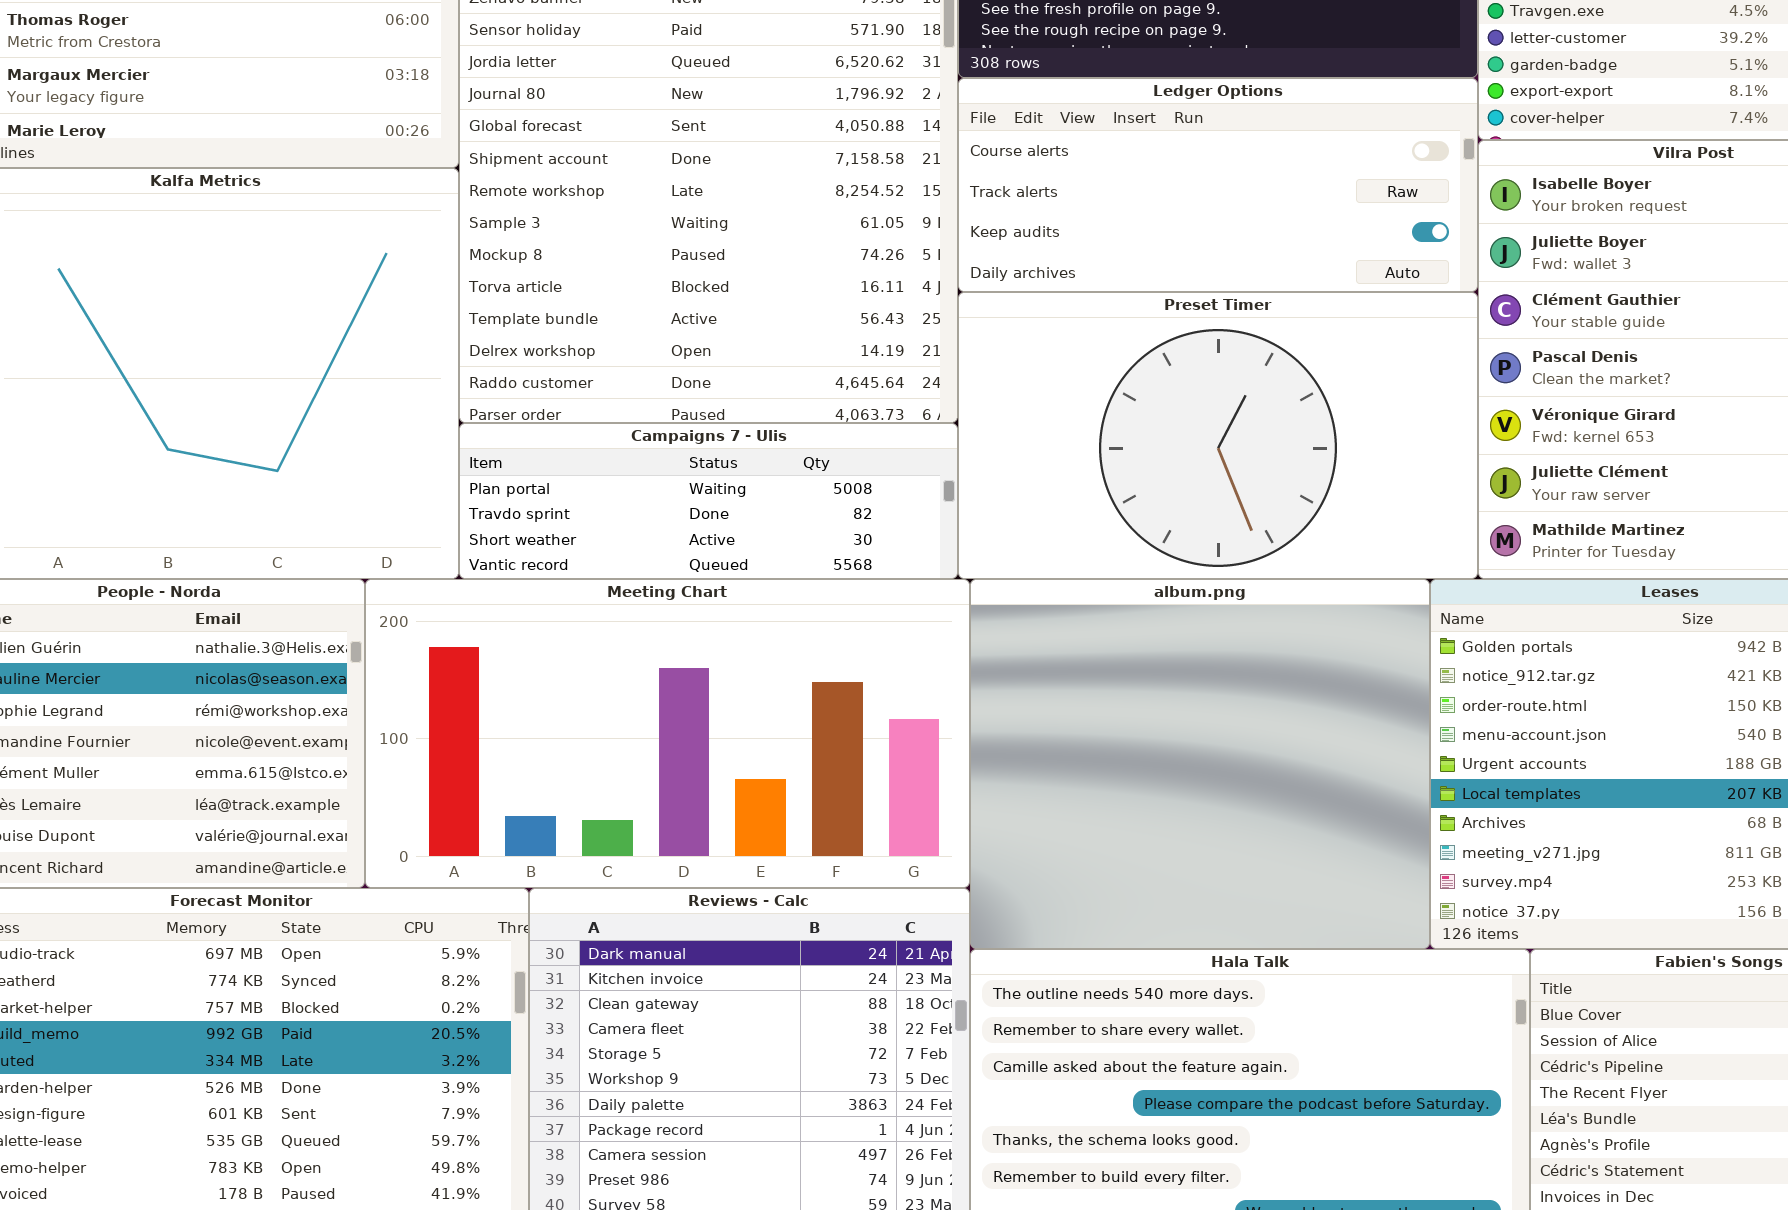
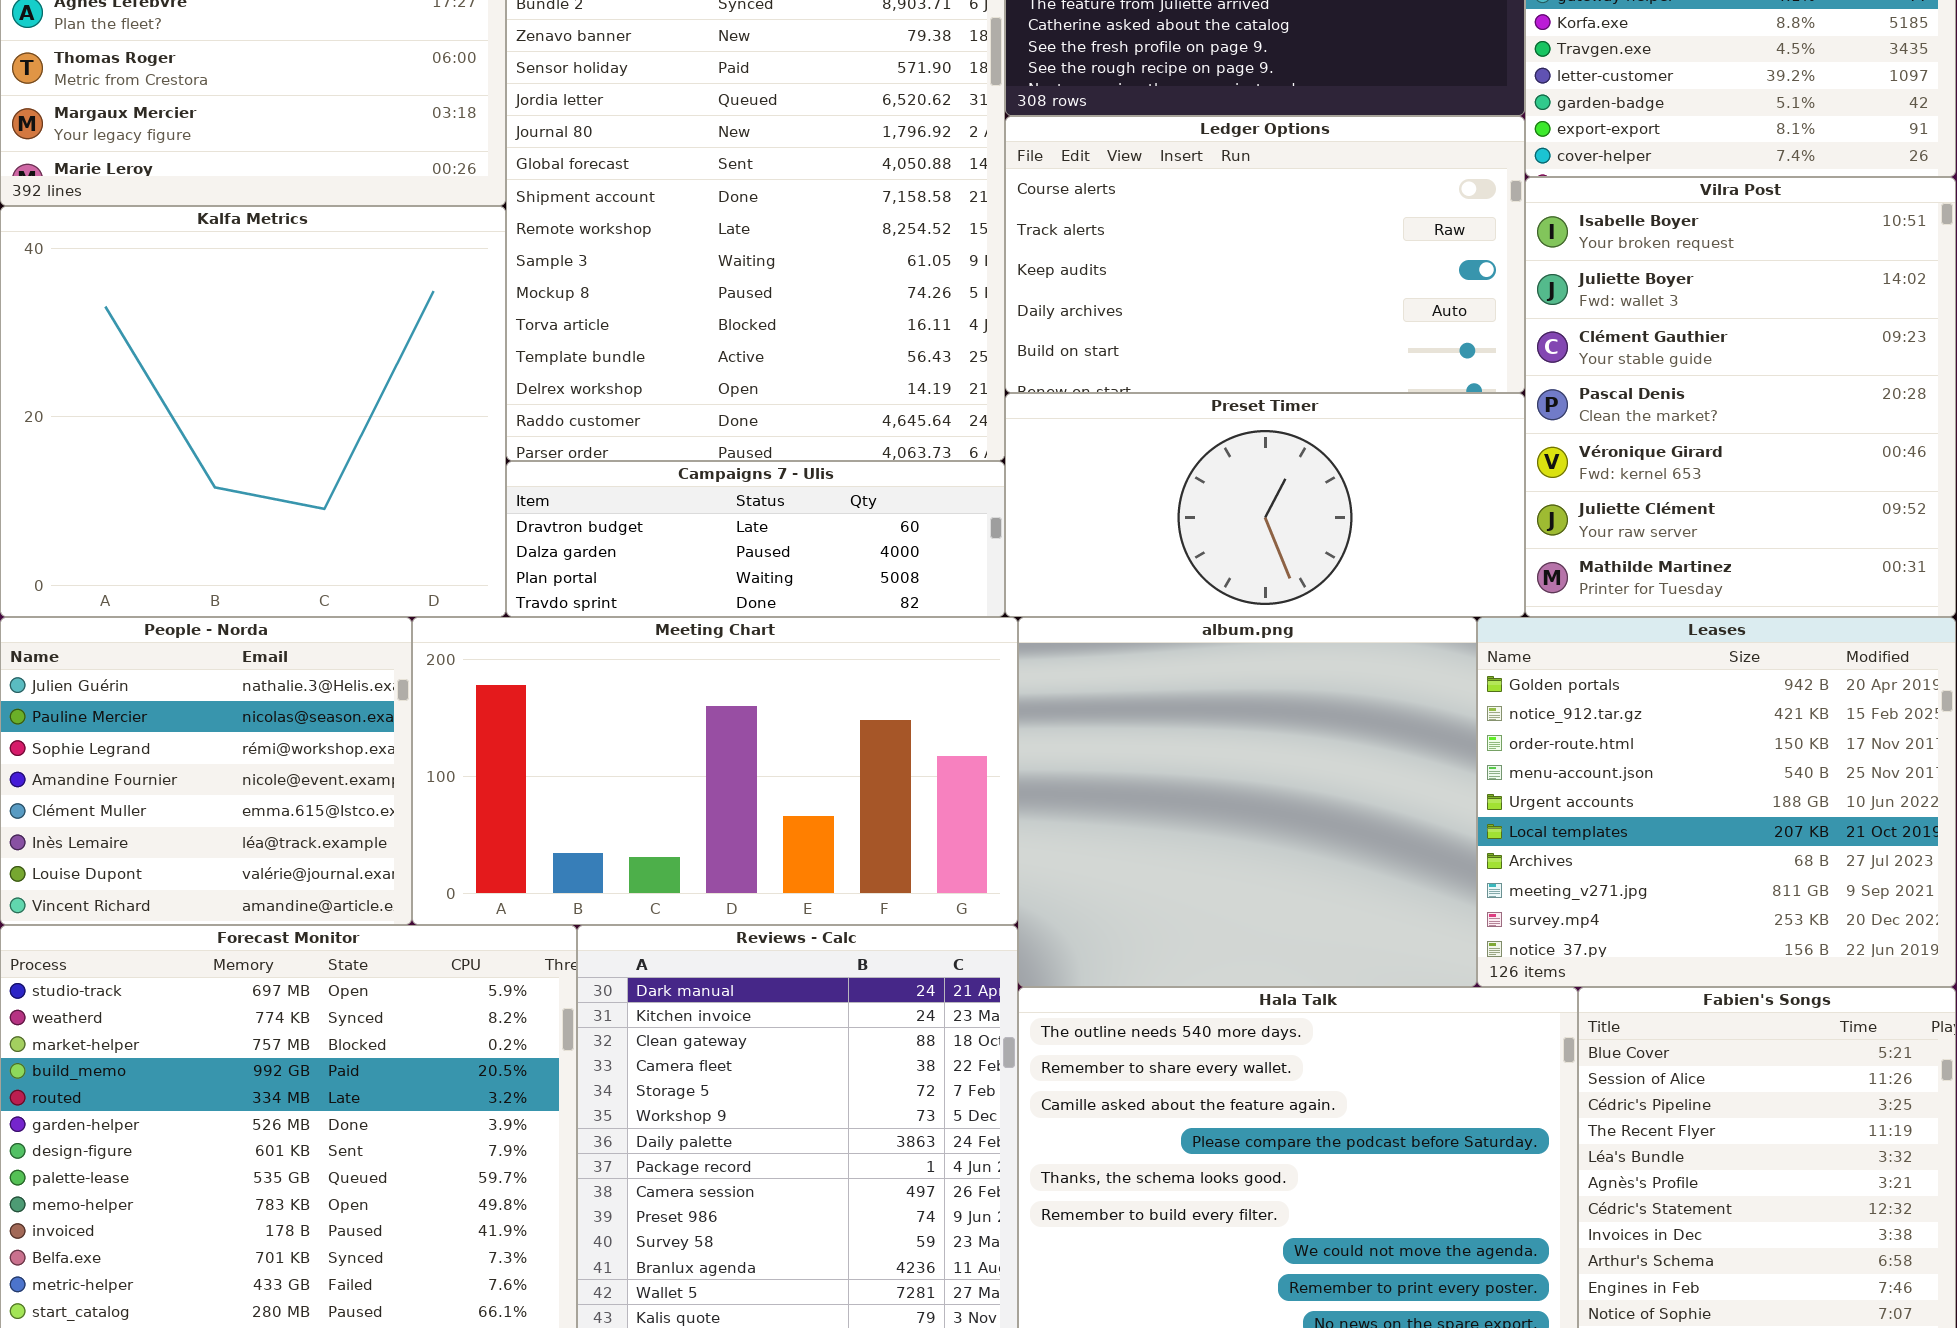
Ledger Options: [958,78,1478,292] -> [1005,116,1525,393], resized
Preset Timer: [958,292,1478,579] -> [1005,393,1525,617], resized
Campaigns 7 - Ulis: [459,423,958,579] -> [506,461,1005,617], scrolled up 2 rows

